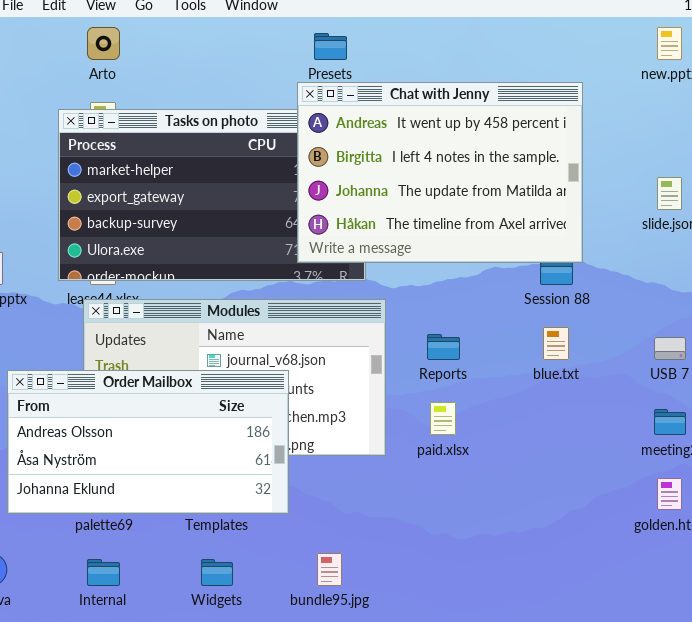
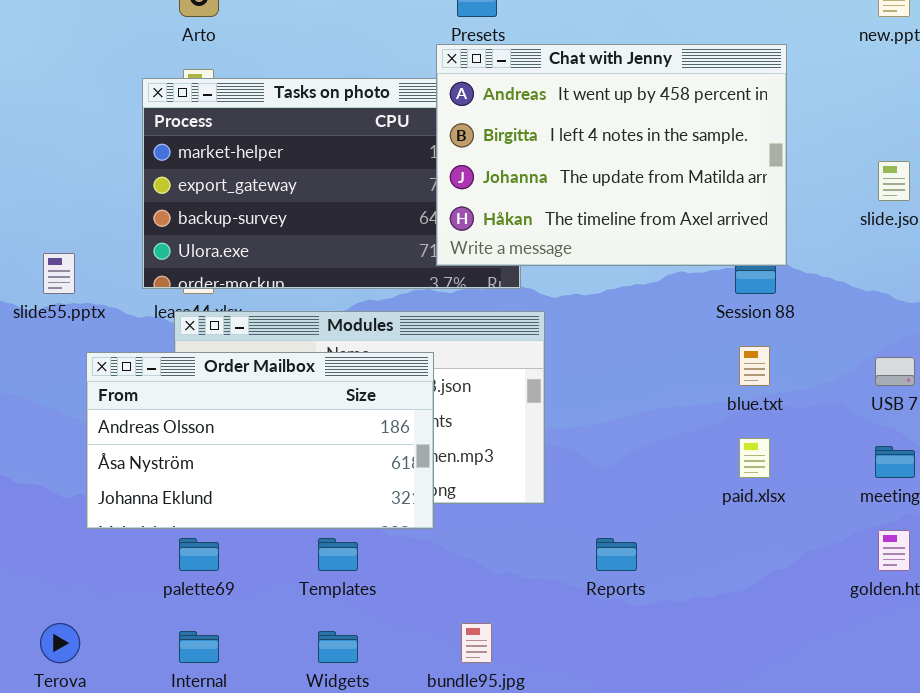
Reports: [427,334,460,360] -> [596,538,637,571], moved
Order Mailbox: [7,370,289,514] -> [86,352,434,529], moved
paid.xlsx: [430,402,456,435] -> [739,438,770,478], moved

